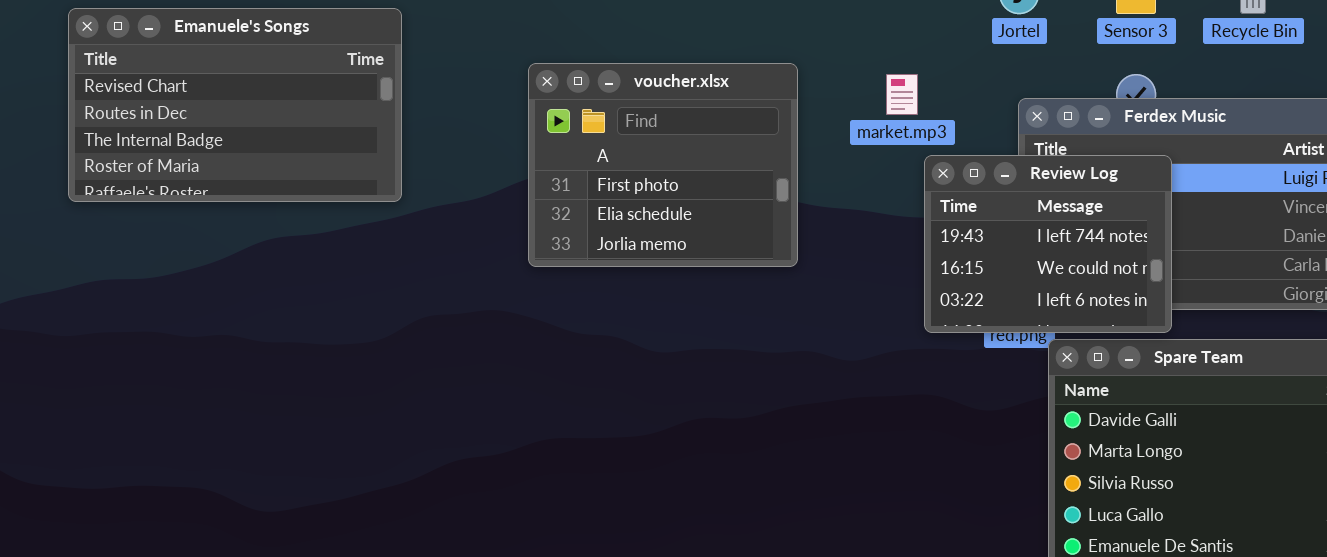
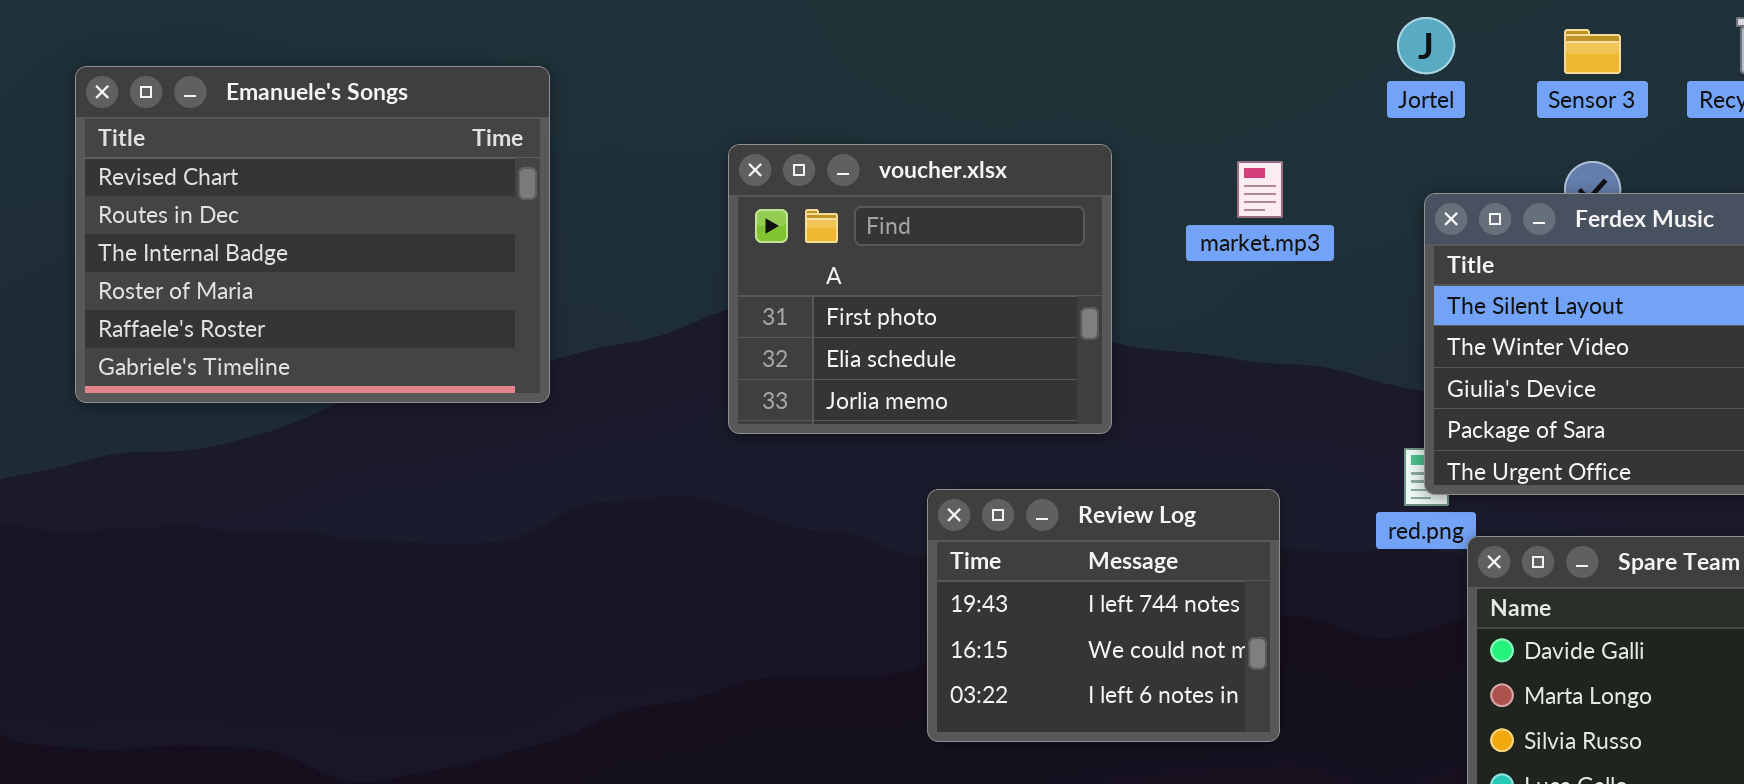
Emanuele's Songs: [68,8,402,202] -> [75,66,550,403], resized
Review Log: [924,155,1172,333] -> [927,489,1280,742], moved

